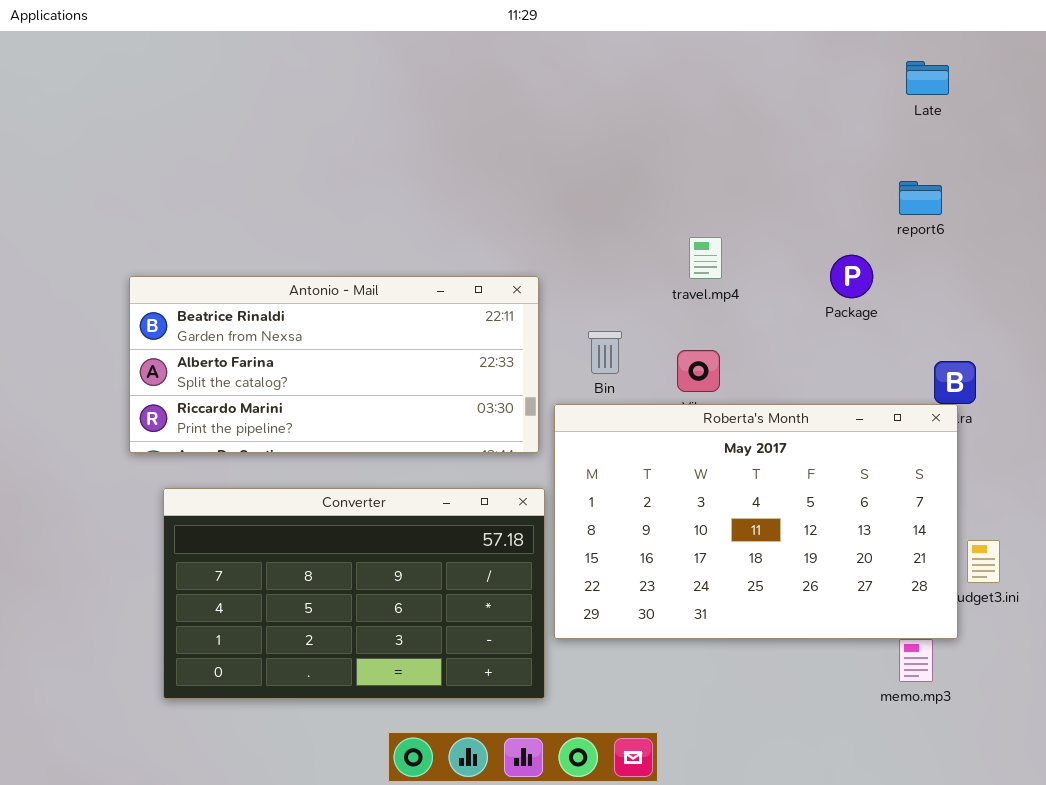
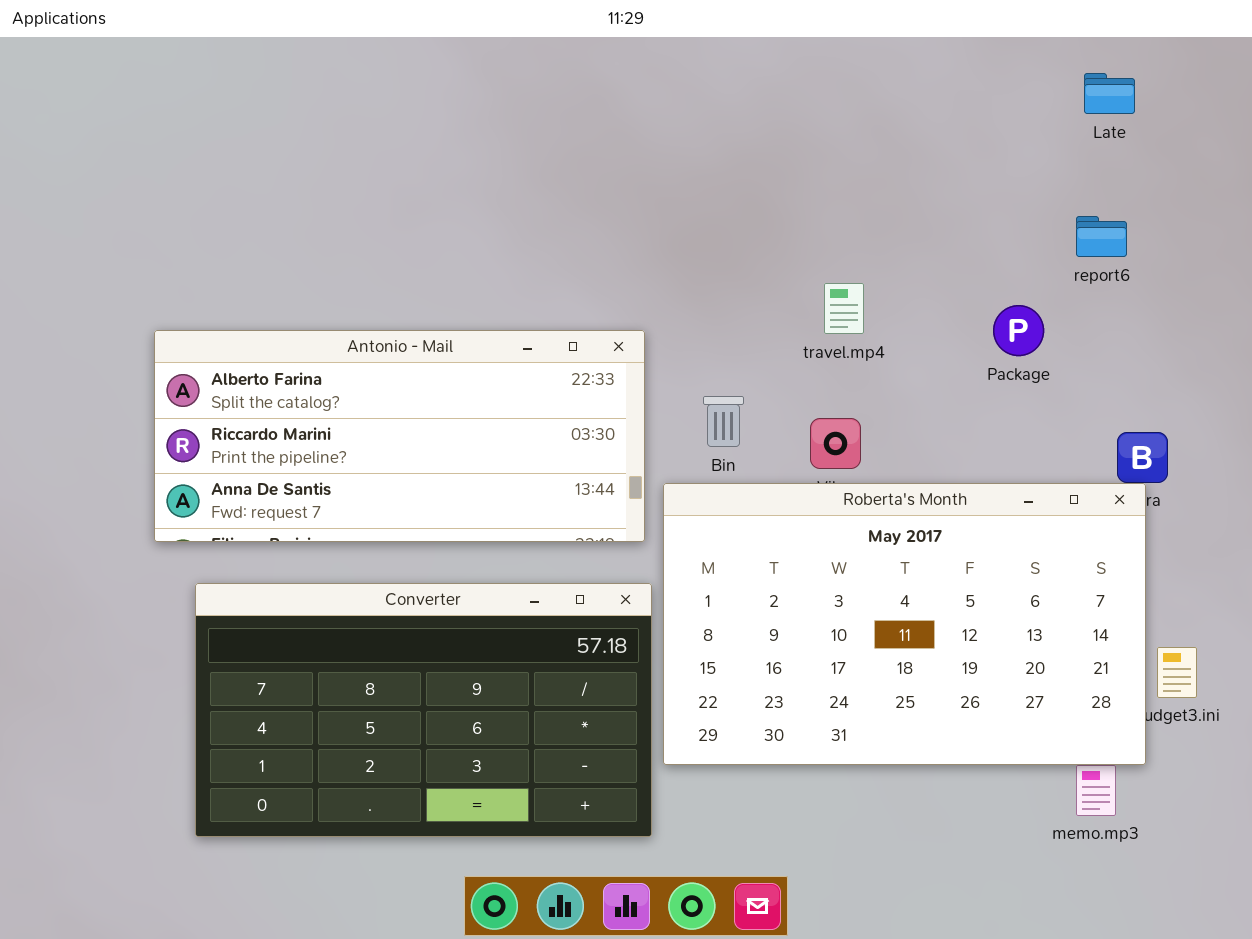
Antonio - Mail: [129,276,539,453] -> [154,330,645,542], scrolled down 1 row

